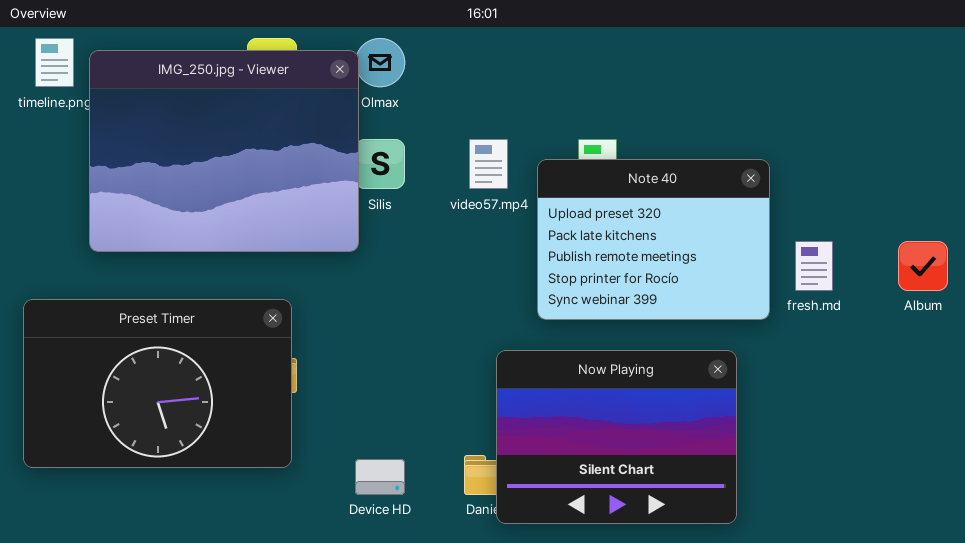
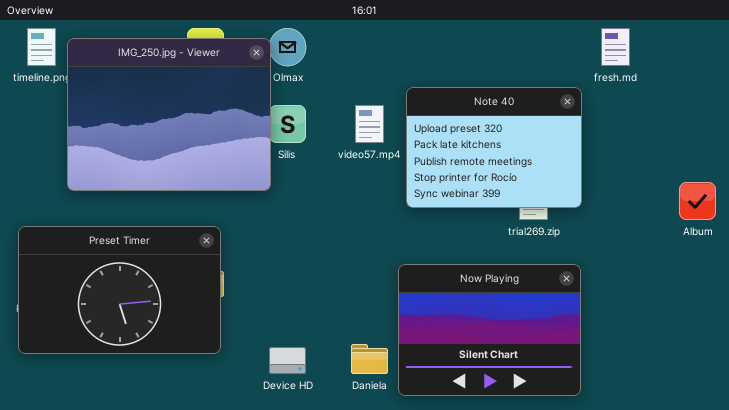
Note 40: [537,159,770,320] -> [406,87,582,208], moved
fresh.md: [795,241,833,291] -> [601,28,630,66], moved
Now Playing: [496,350,737,524] -> [398,264,581,396], moved

